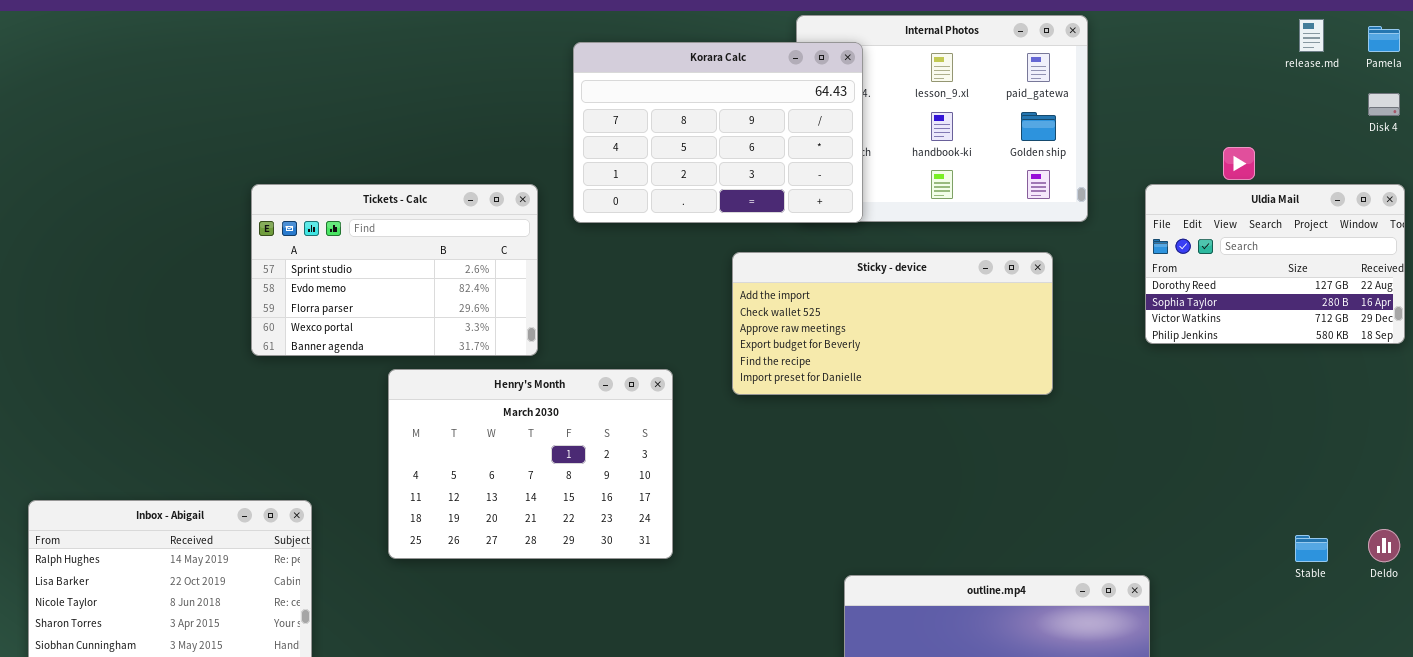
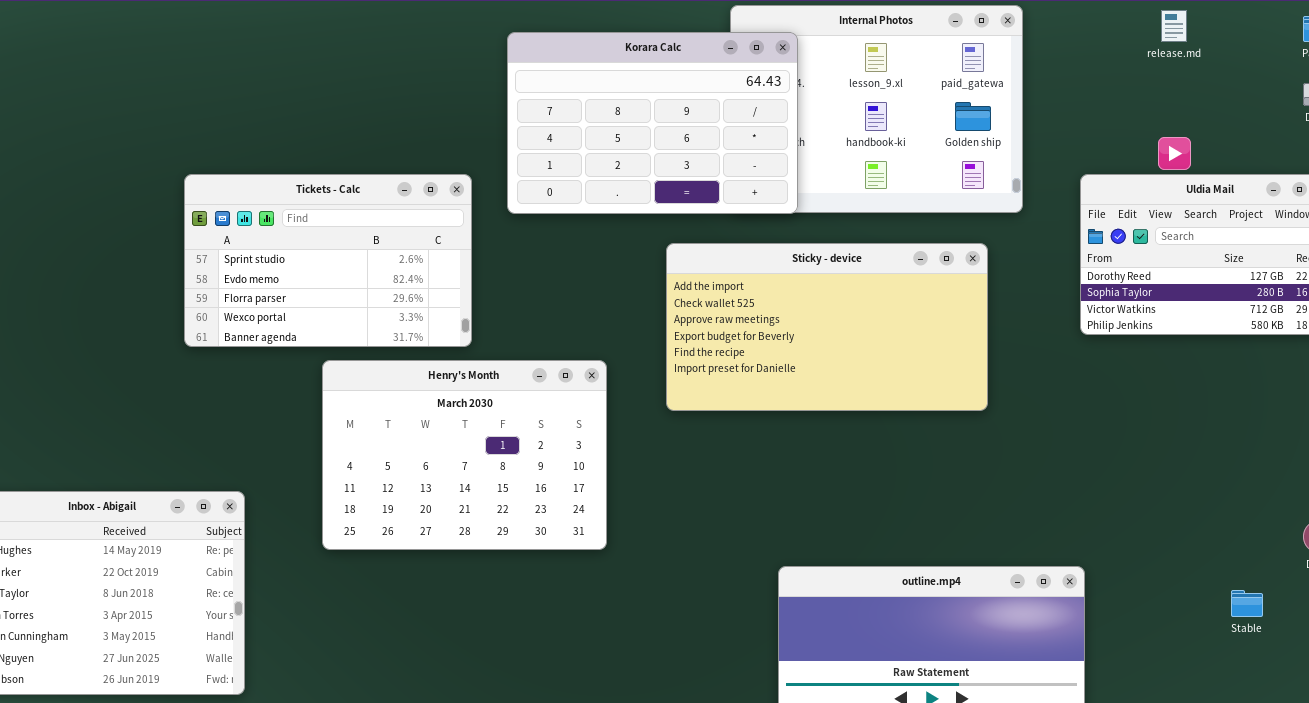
release.md: [1299,19,1324,52] -> [1161,10,1187,42], moved
Sticky - device: [732,252,1053,395] -> [666,243,988,411], resized
Stable: [1295,535,1328,562] -> [1231,590,1263,617], moved

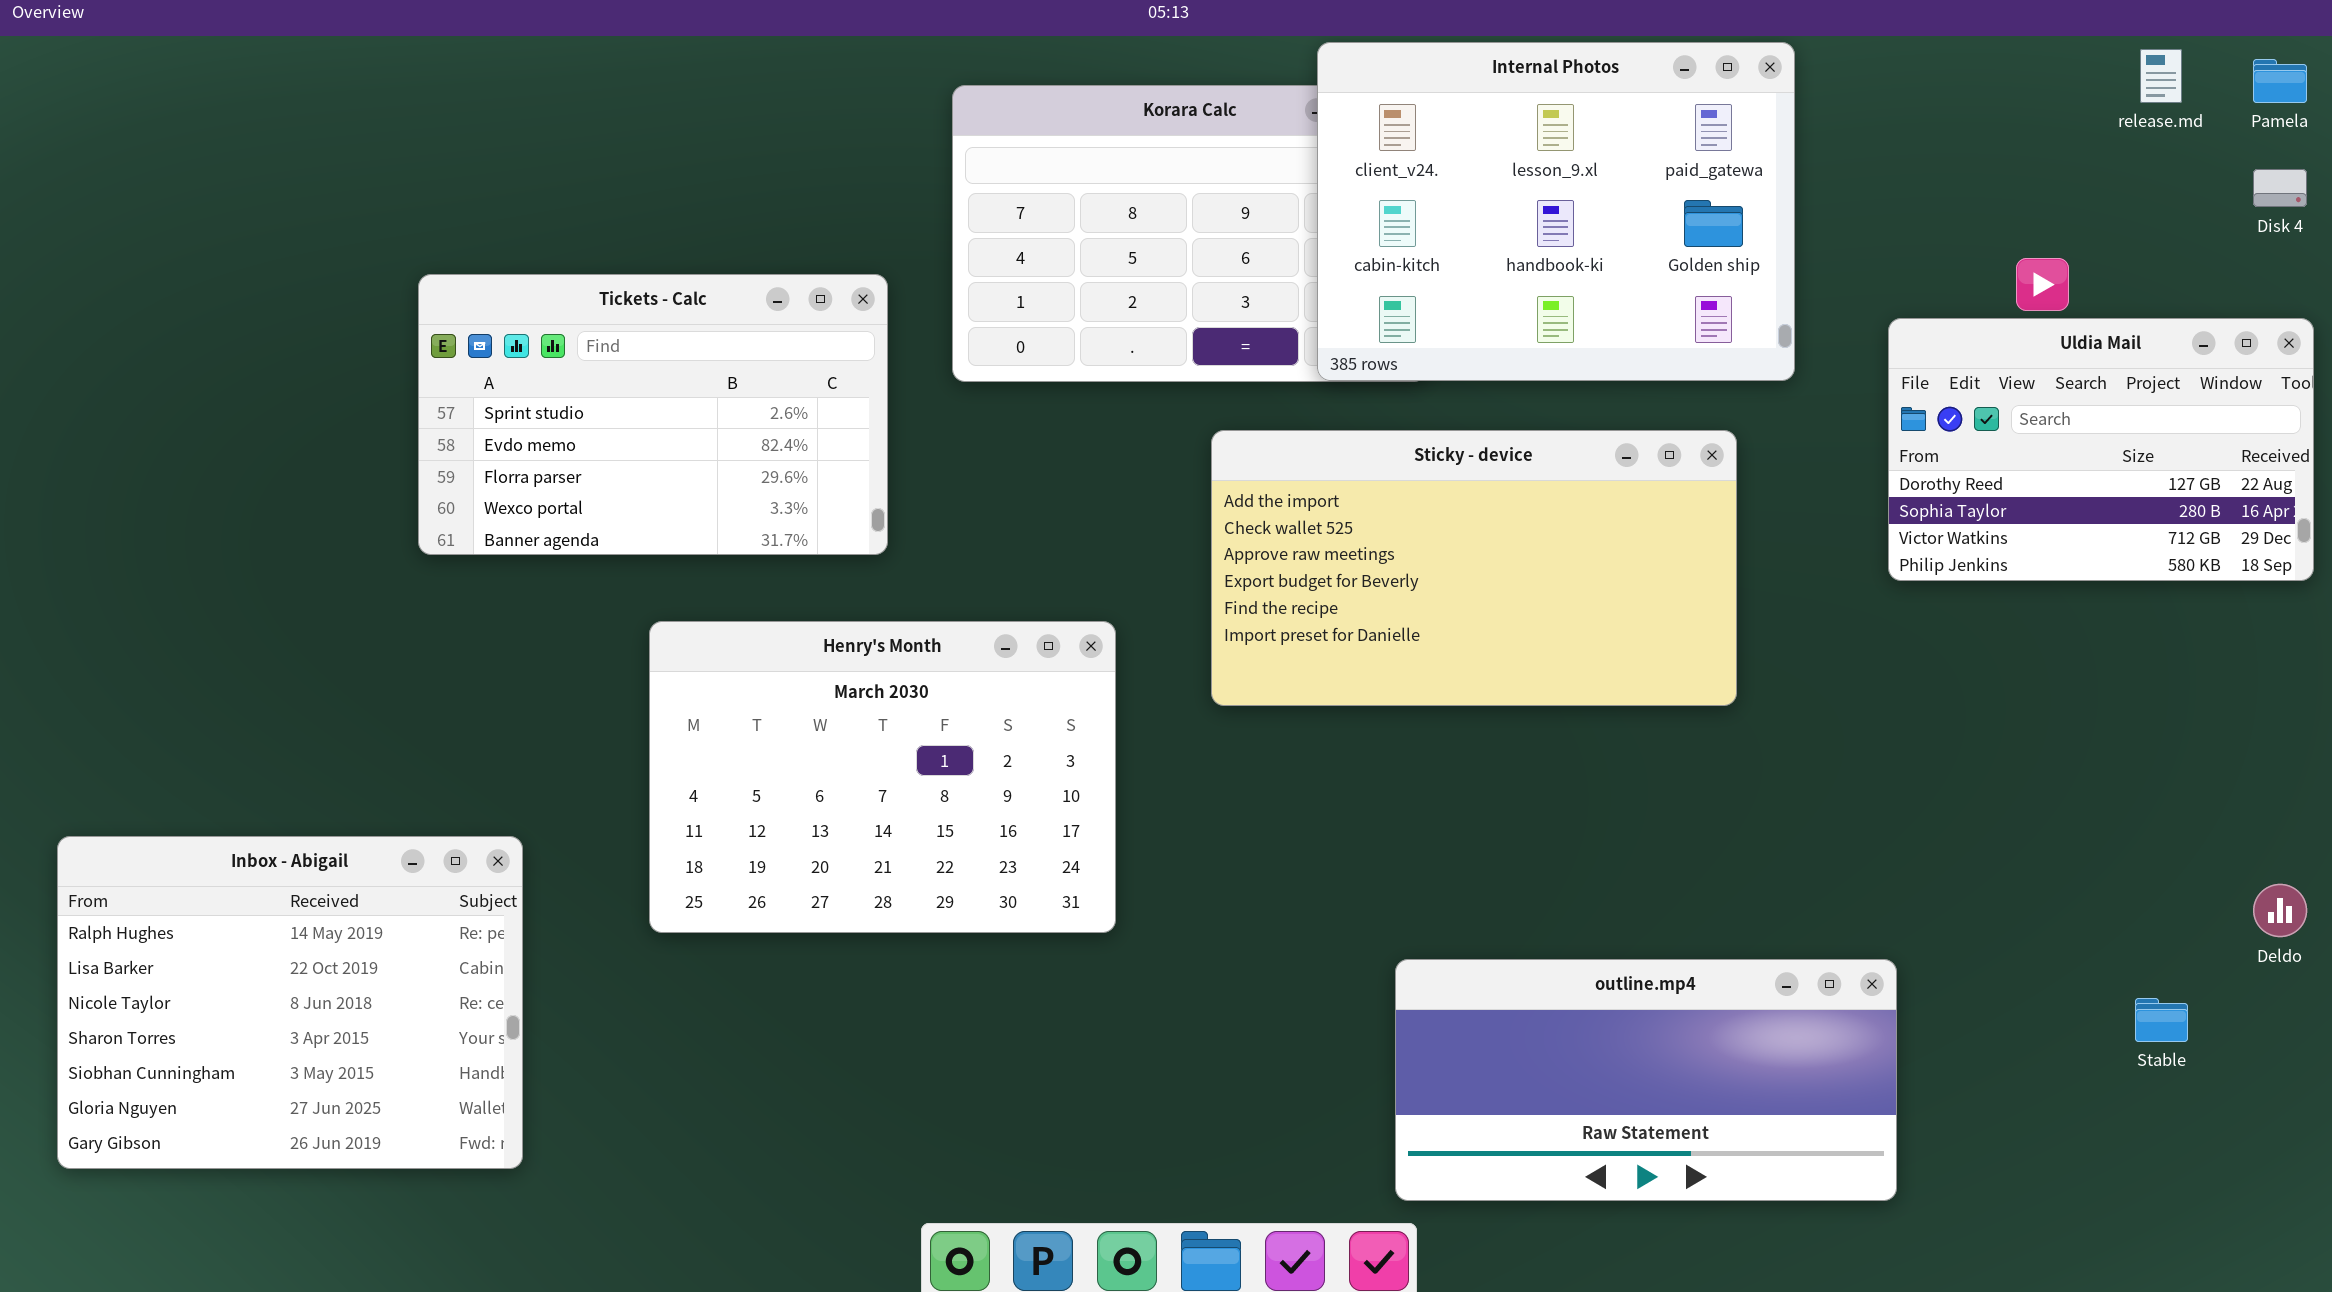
Internal Photos: [730,5,1023,213] -> [1317,42,1795,381], raised
release.md: [1161,10,1187,42] -> [2140,49,2182,103], moved
Tickets - Calc: [184,174,472,347] -> [418,274,888,555], moved

